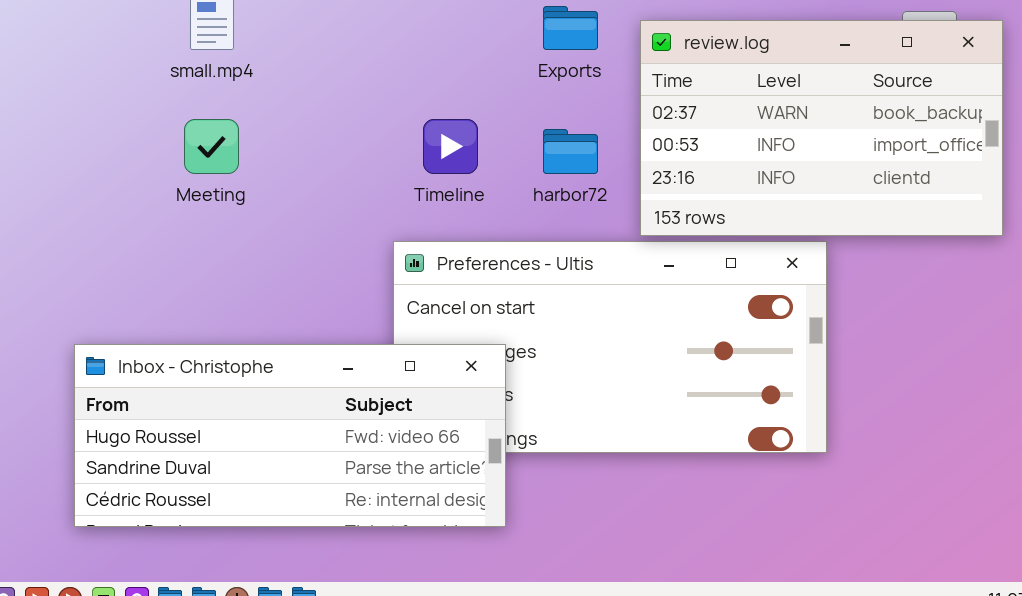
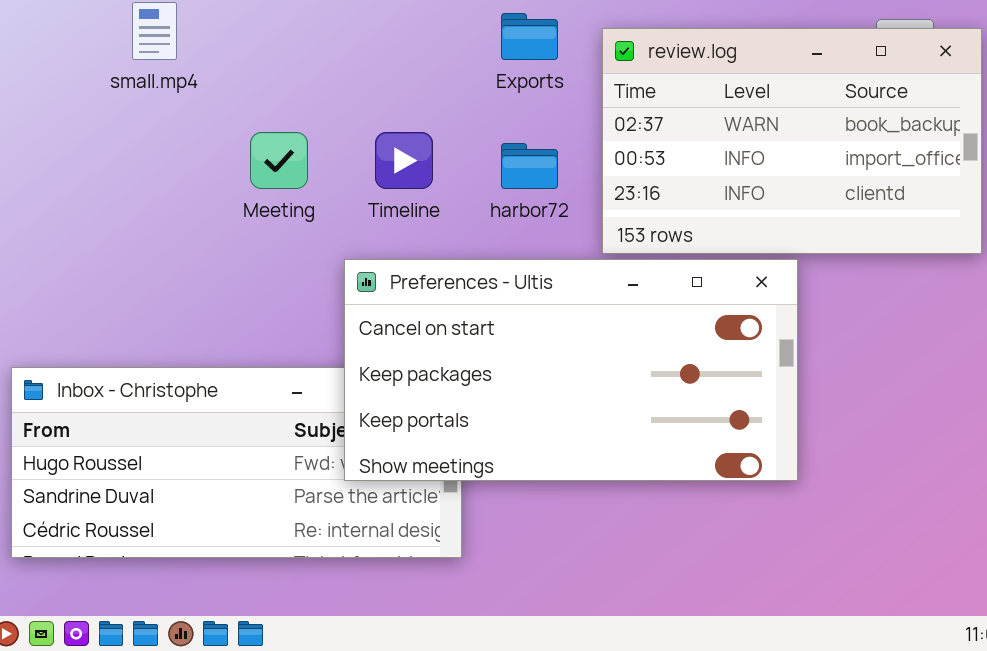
Meeting: [184,119,239,174] -> [250,132,308,189], moved
Preferences - Ultis: [393,241,827,453] -> [344,259,798,481], raised

